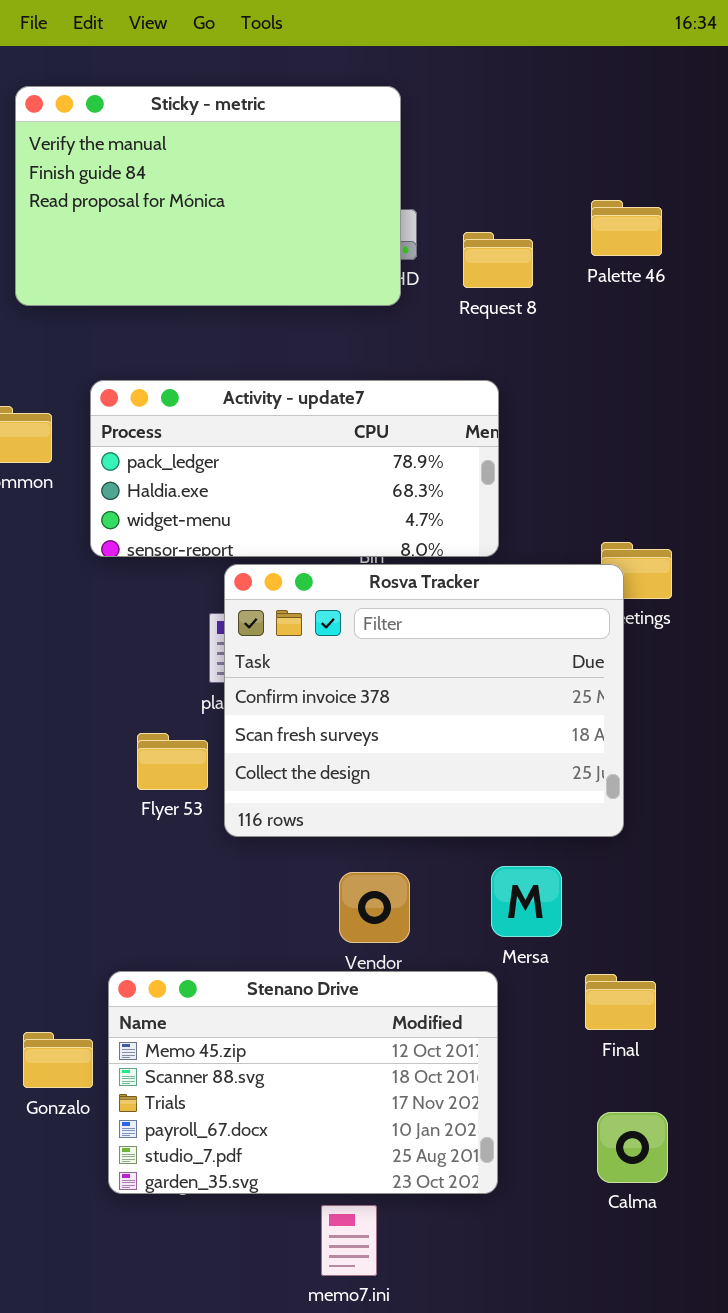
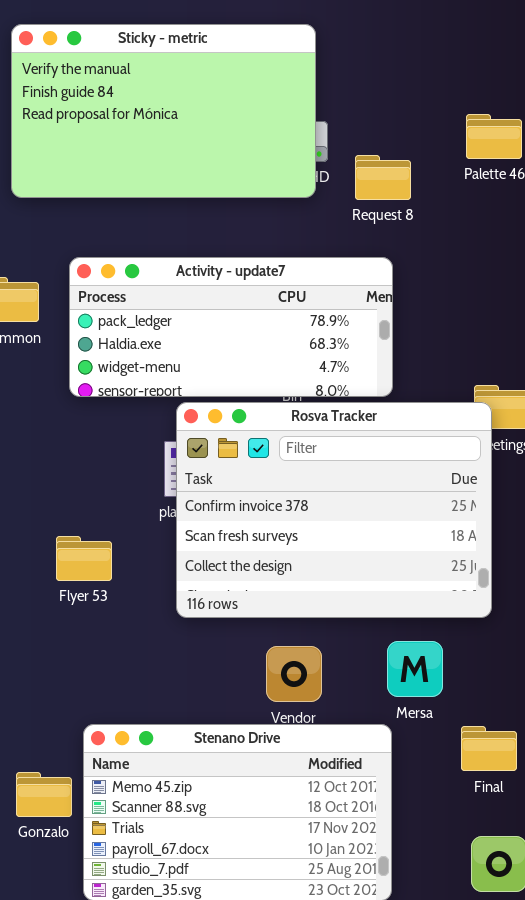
Request 8: [463,232,533,288] -> [355,155,411,200], moved
Flyer 53: [137,733,208,790] -> [56,536,112,581], moved

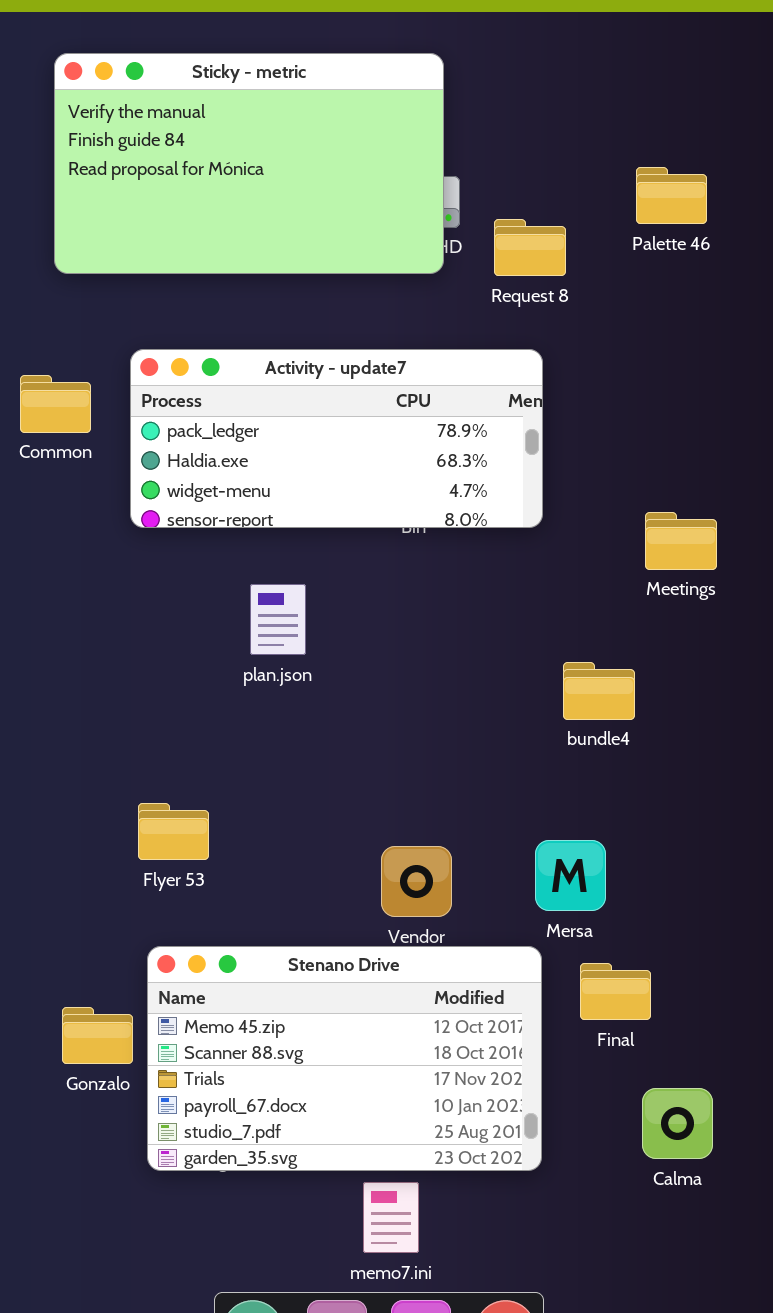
Rosva Tracker: [176,402,492,618] -> none, closed
Flyer 53: [56,536,112,581] -> [138,803,209,860], moved
Final: [461,726,517,771] -> [580,963,651,1020], moved

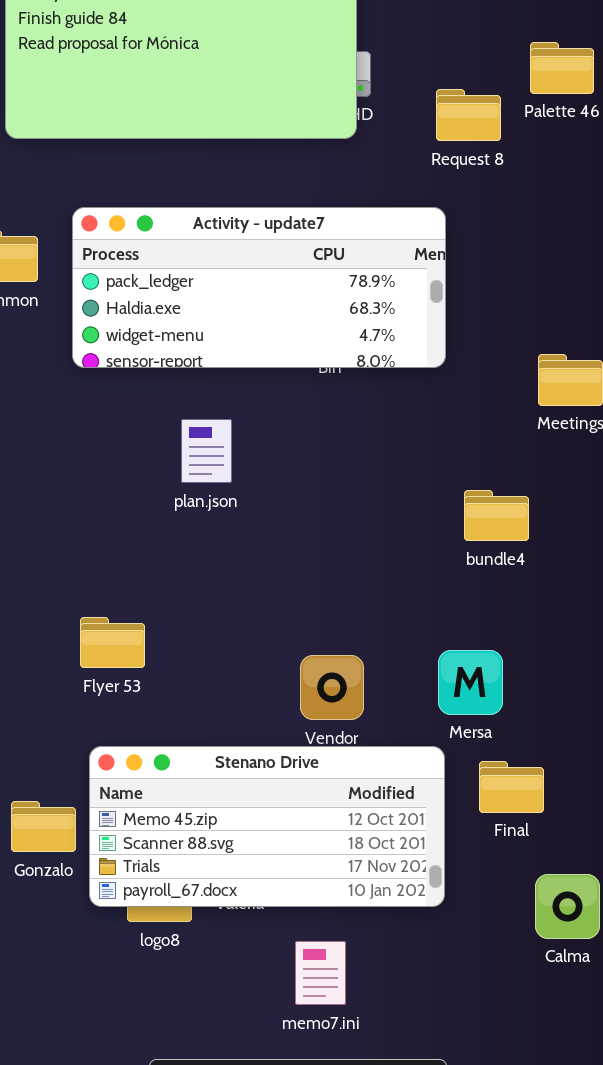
Request 8: [494,219,566,276] -> [436,89,501,141], moved
Stenano Drive: [147,946,542,1171] -> [89,746,445,907], resized
memo7.ini: [363,1182,419,1253] -> [295,941,346,1005], moved

